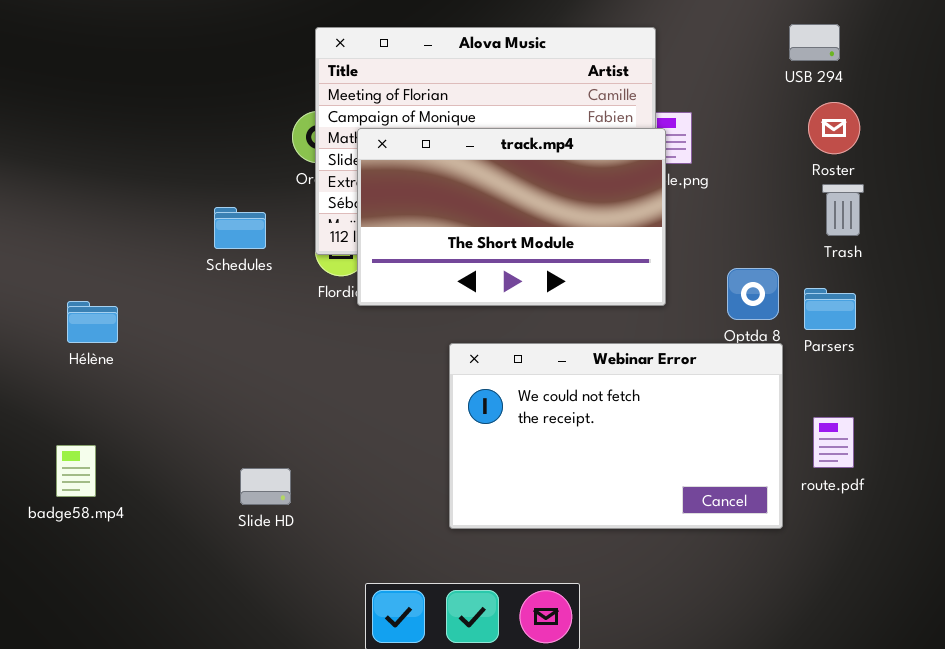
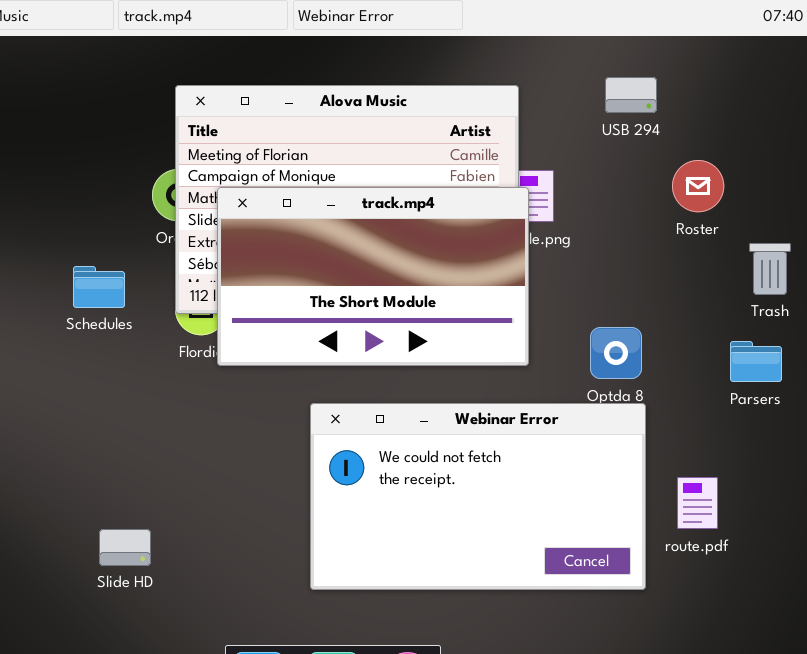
USB 294: [789,24,840,61] -> [605,77,657,113], moved
Trash: [822,184,864,236] -> [749,243,791,295], moved
Parsers: [804,288,856,330] -> [730,341,782,382], moved

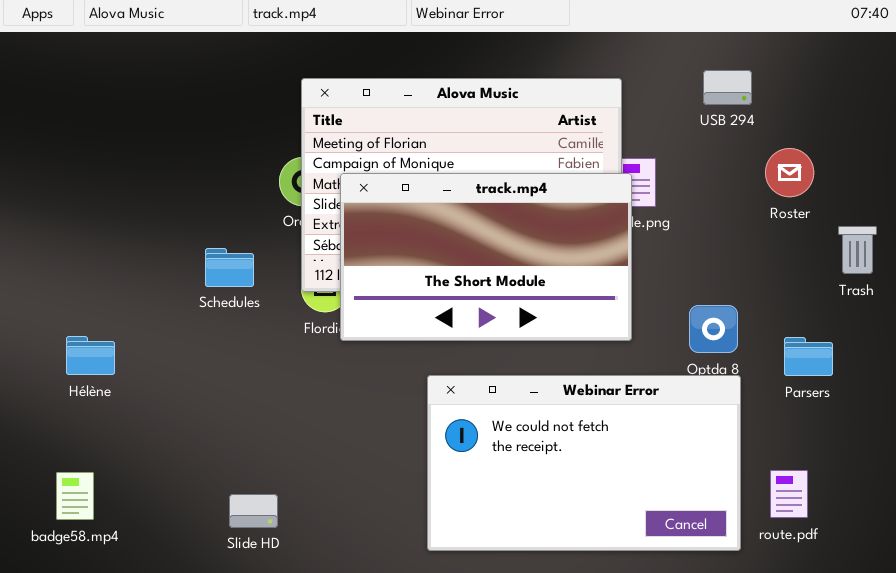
Parsers: [730,341,782,382] -> [784,337,833,376], moved
route.pdf: [677,477,718,529] -> [770,470,808,518], moved

